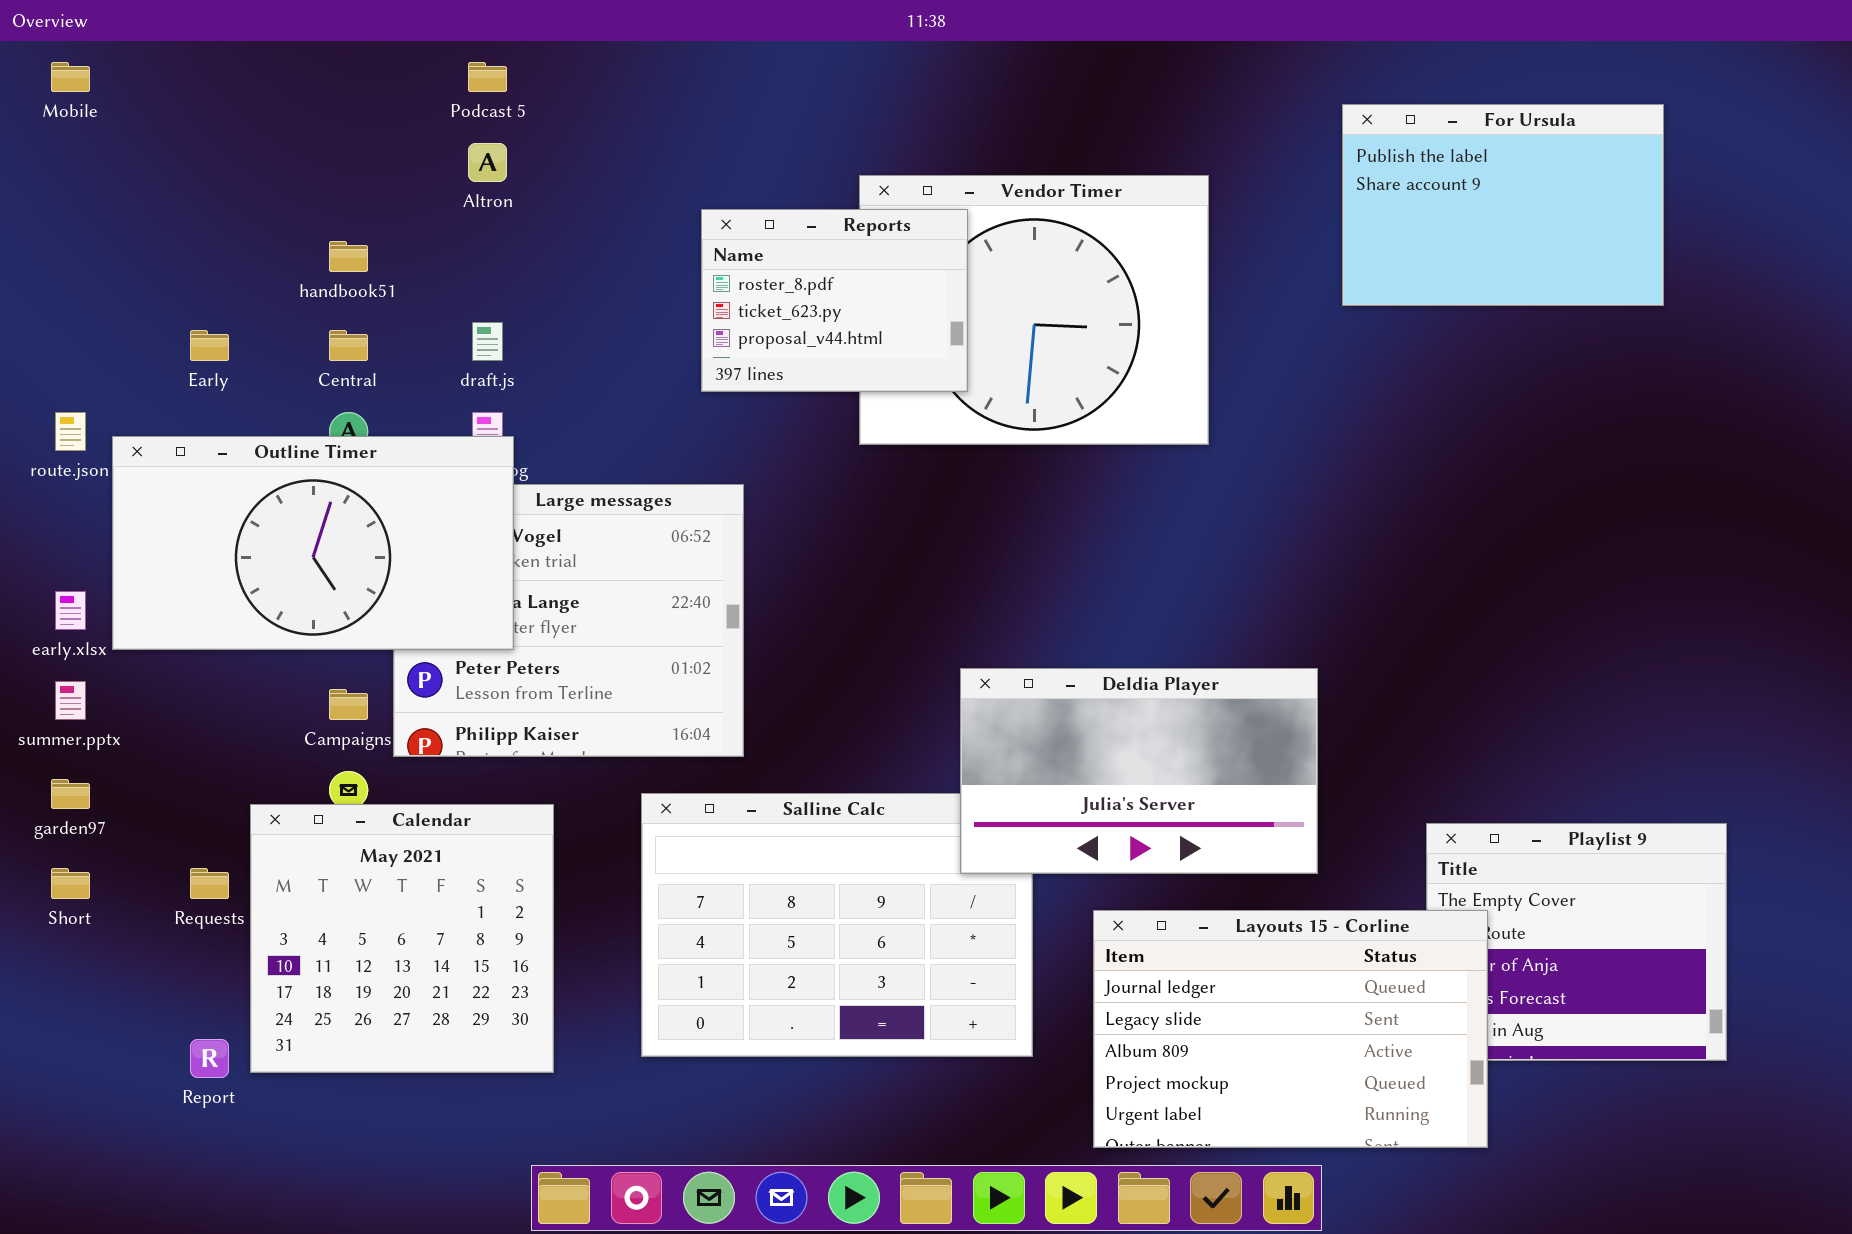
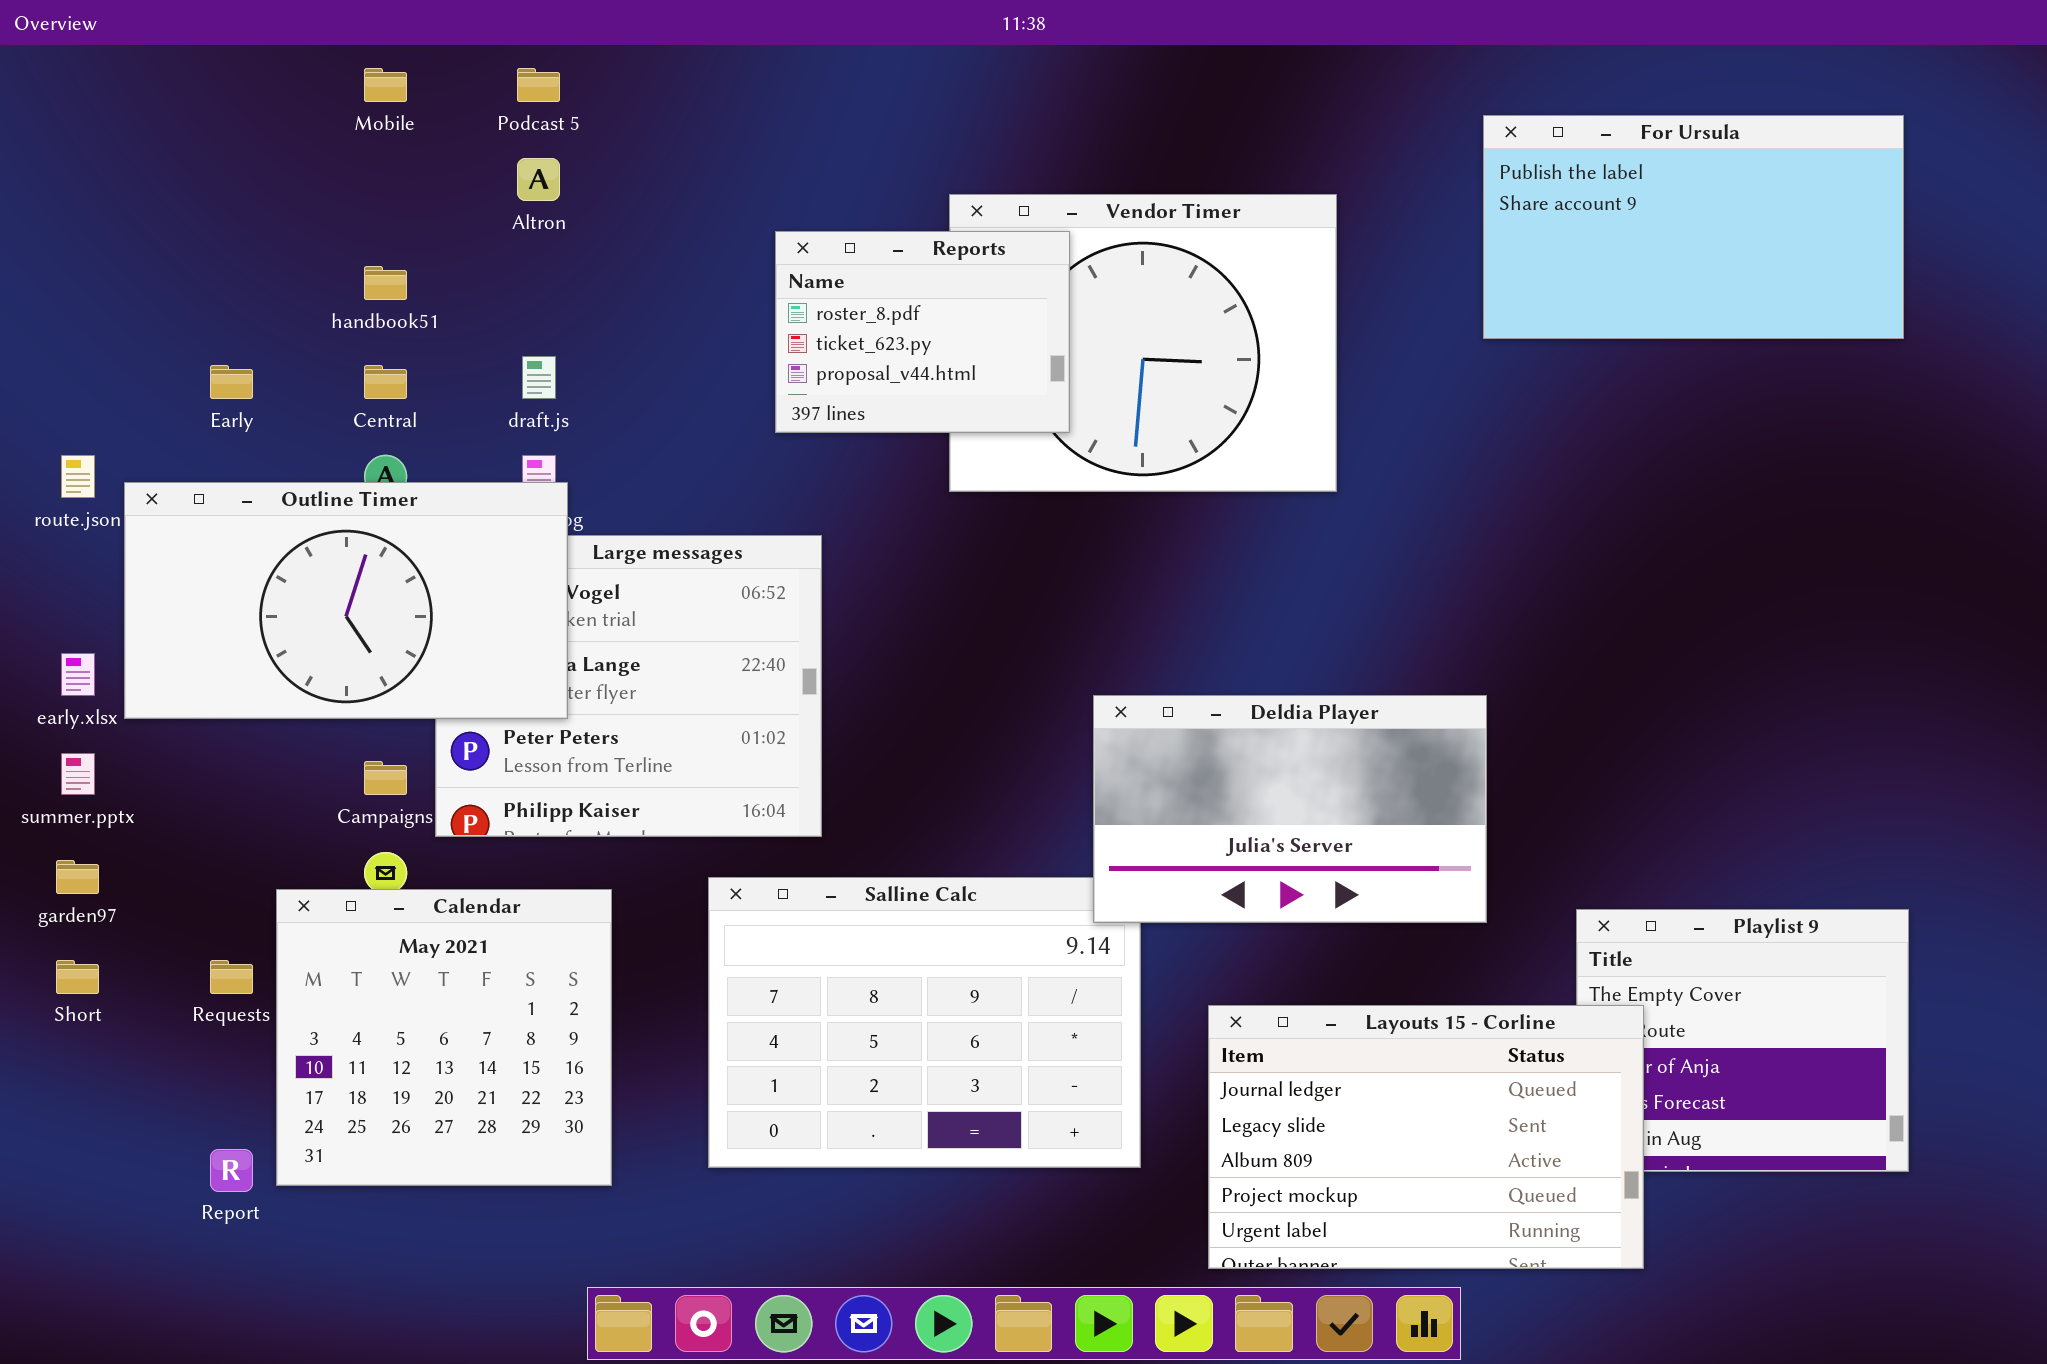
Mobile: [51,62,90,92] -> [364,68,407,102], moved
For Ursula: [1342,104,1664,306] -> [1483,115,1904,339], resized
Deldia Player: [960,668,1318,874] -> [1093,695,1487,923], moved

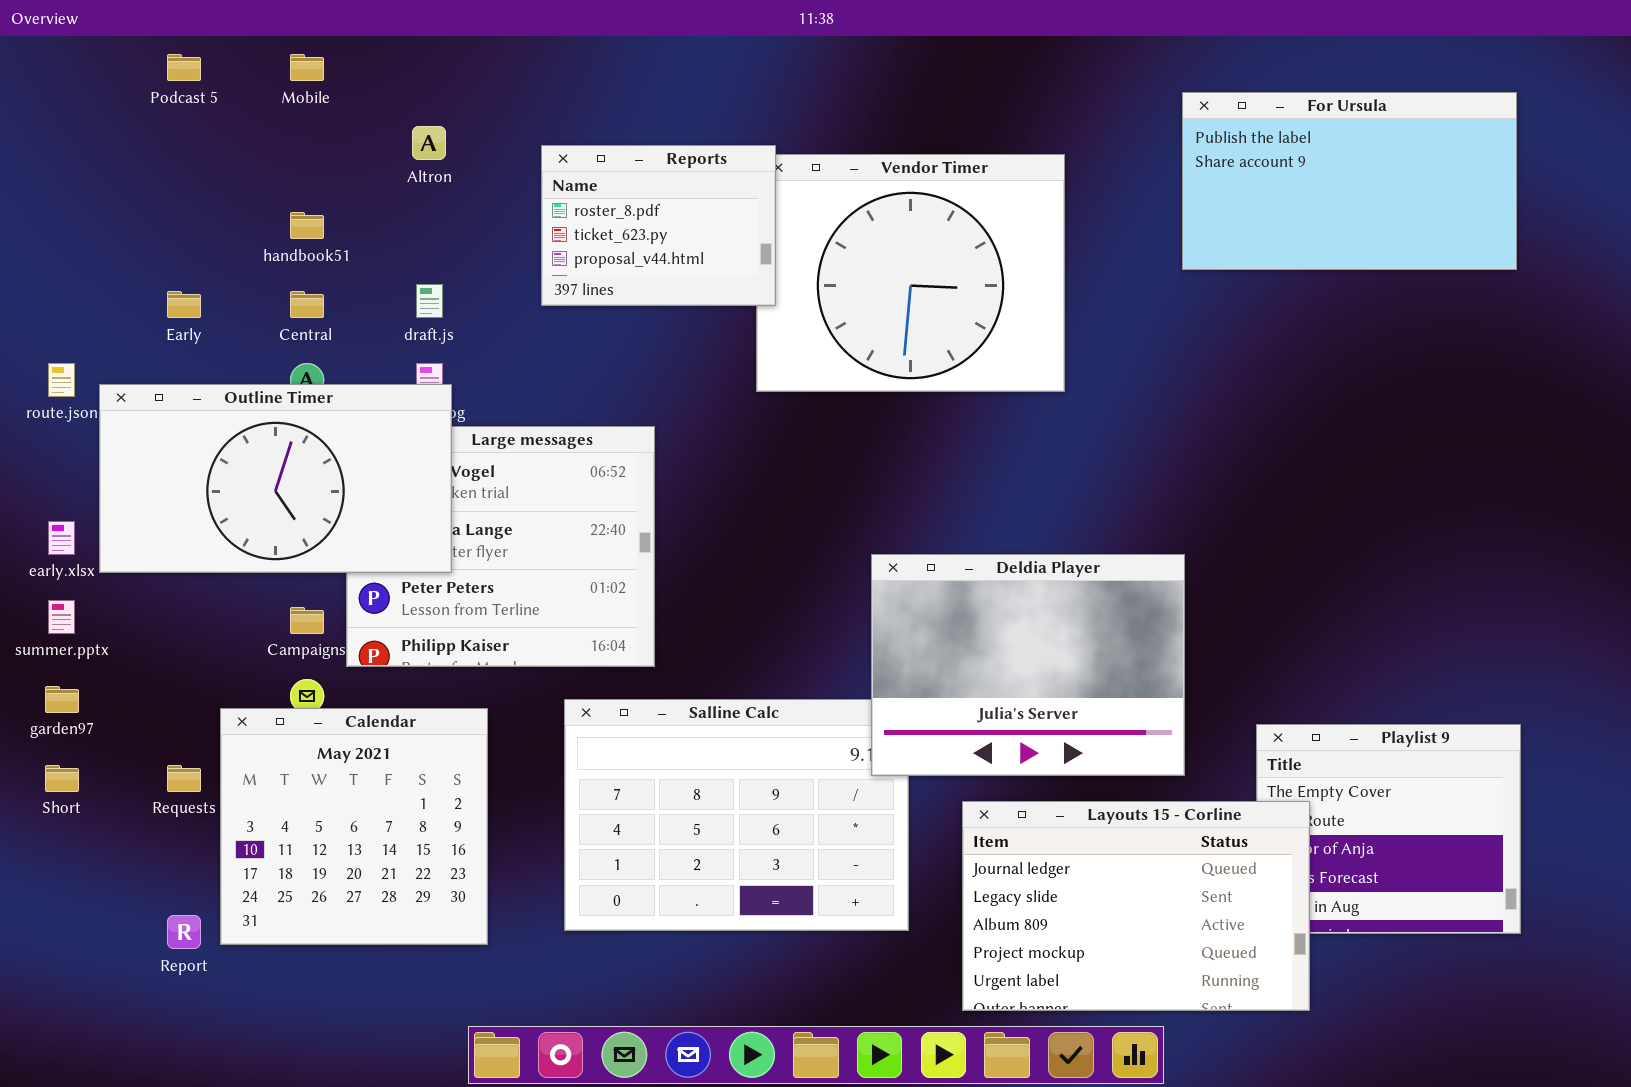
Podcast 5: [517,68,560,102] -> [167,54,201,81], moved
Reports: [775,231,1070,433] -> [541,145,776,306], moved
Deldia Player: [1093,695,1487,923] -> [871,554,1185,776], resized

